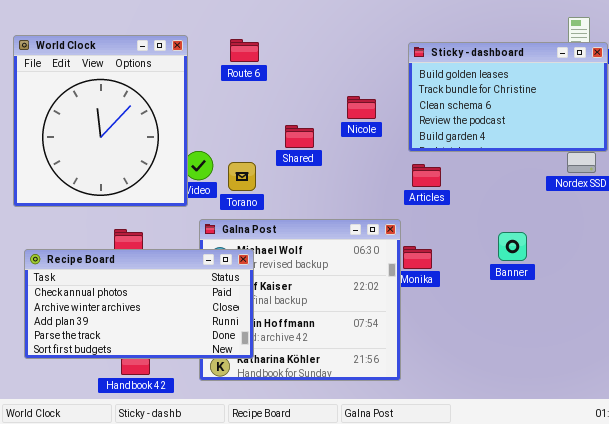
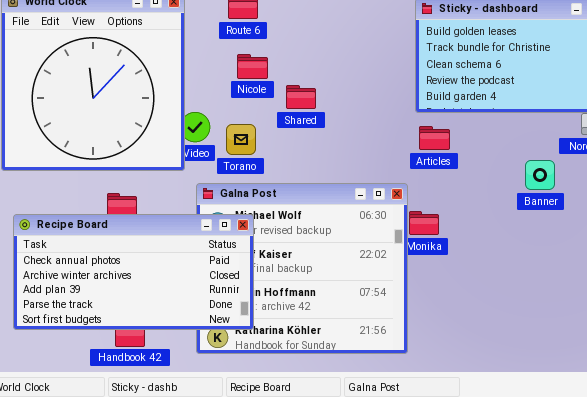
Nicole: [347,96,376,119] -> [237,54,268,79], moved
Banner: [498,232,527,261] -> [525,160,555,190], moved

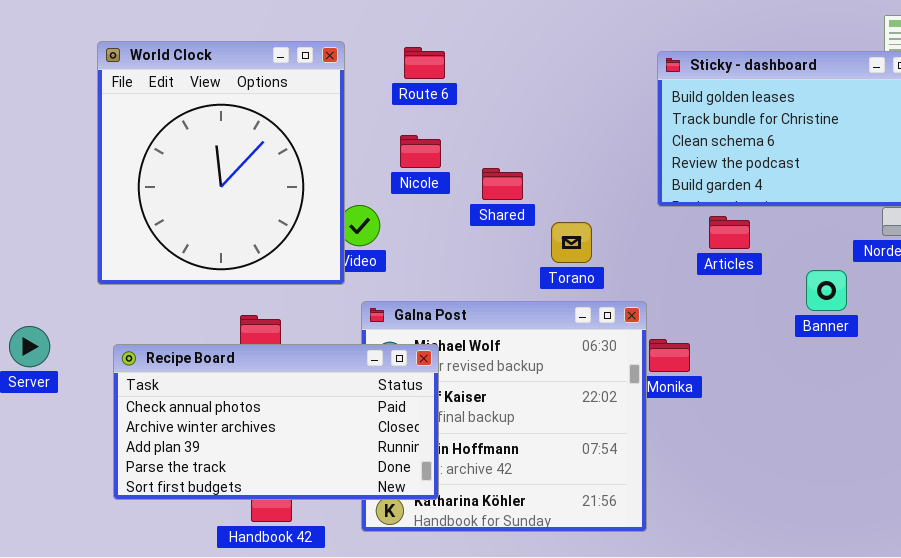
Nicole: [237,54,268,79] -> [400,135,441,168], moved
Torano: [226,124,256,155] -> [551,222,592,263], moved
Articles: [419,126,450,150] -> [709,216,750,249], moved

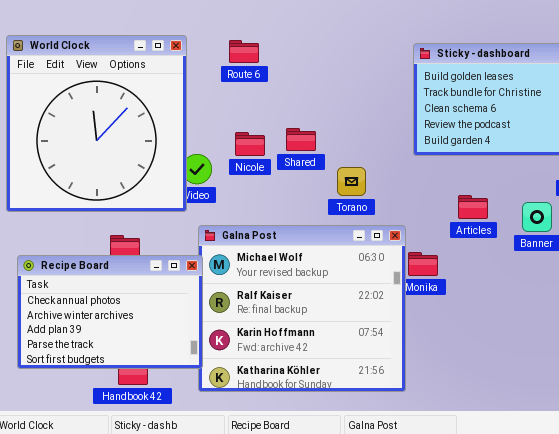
Nicole: [400,135,441,168] -> [235,132,265,156], moved
Articles: [709,216,750,249] -> [458,195,488,219], moved
Recipe Board: [113,344,439,500] -> [17,255,203,369], resized

